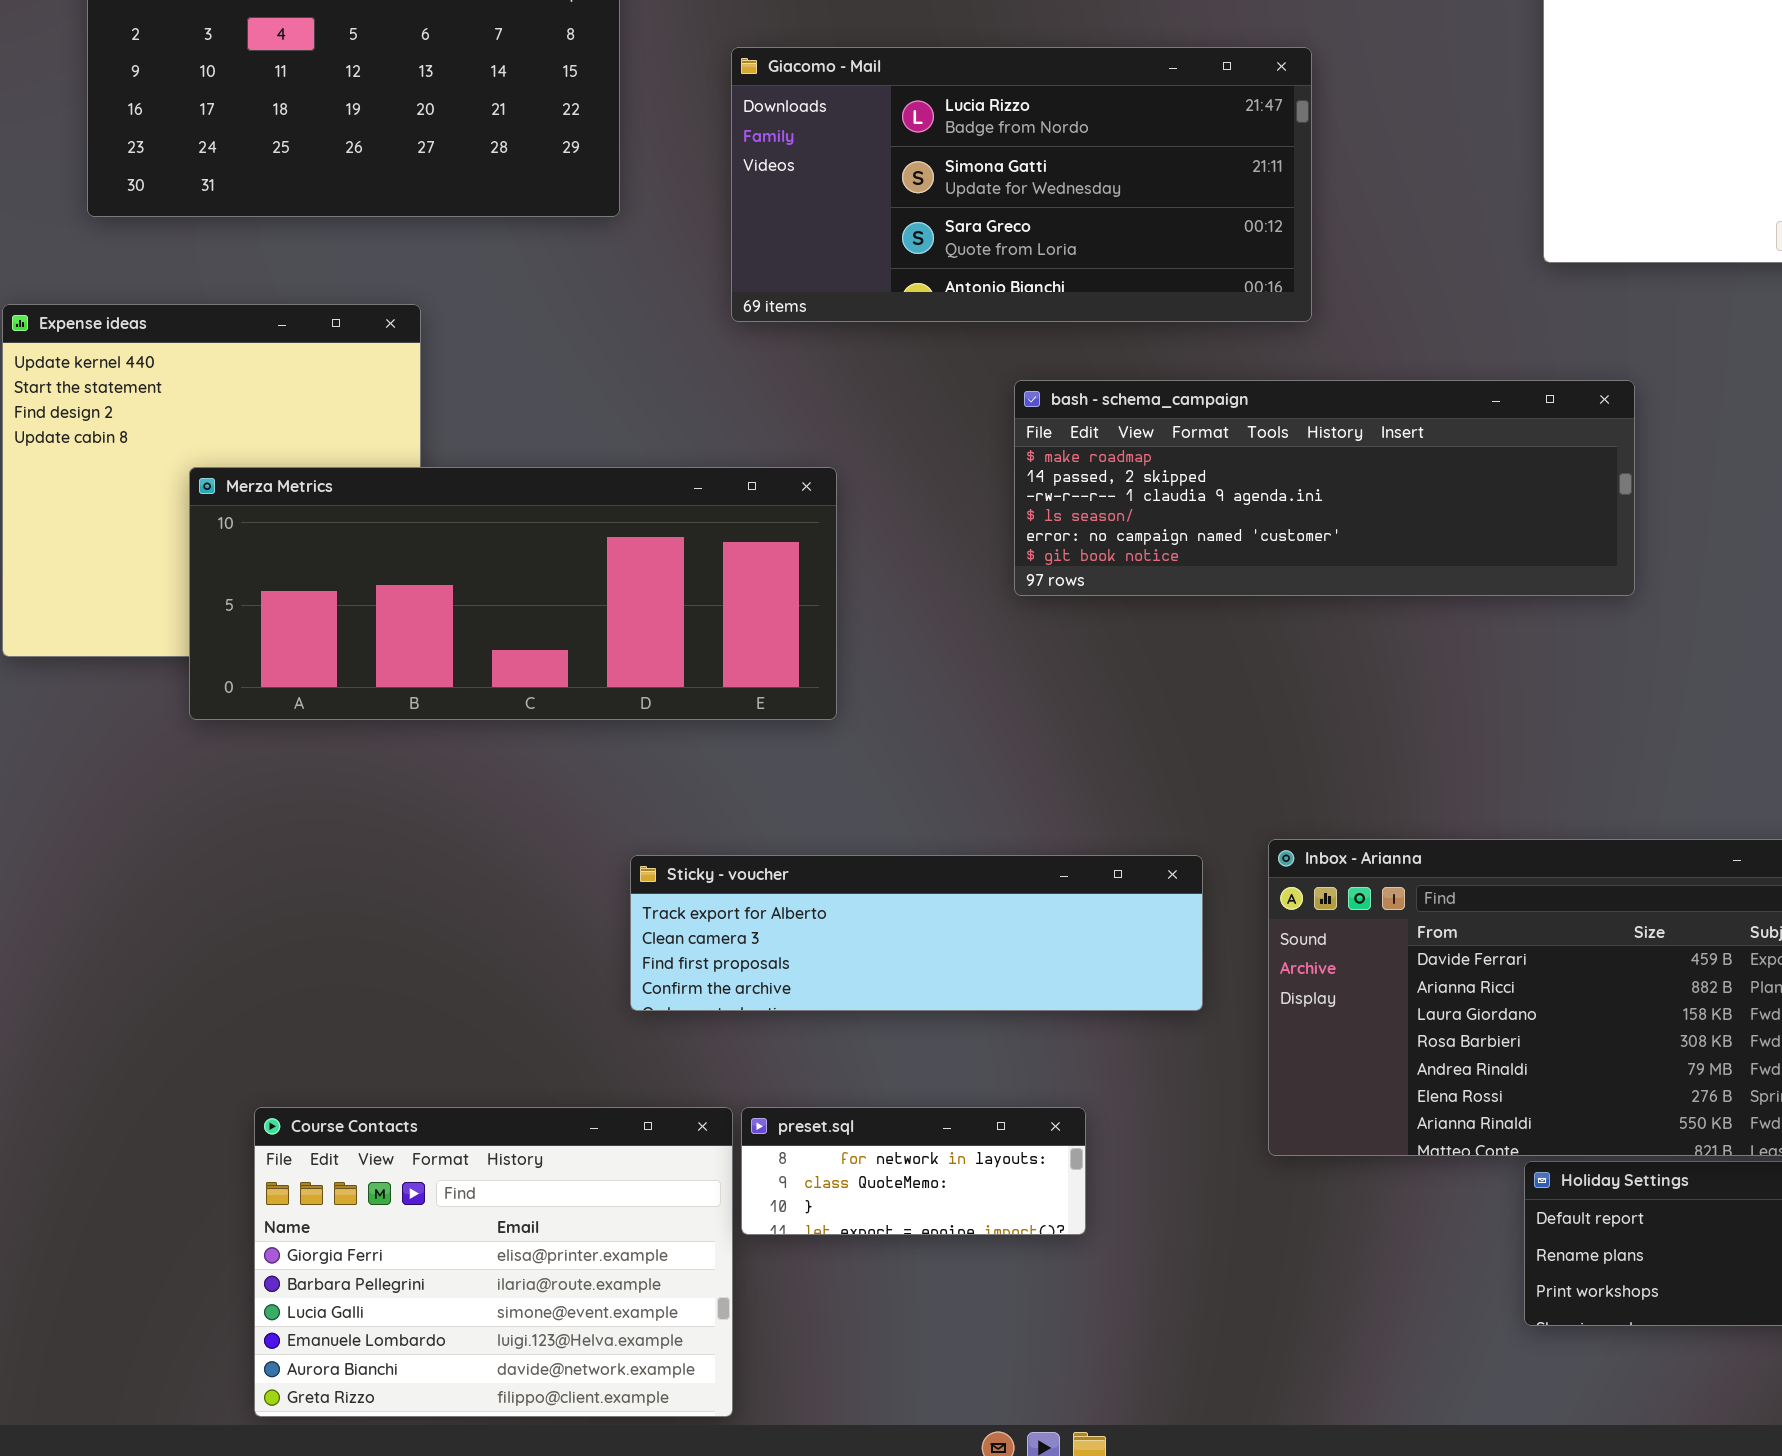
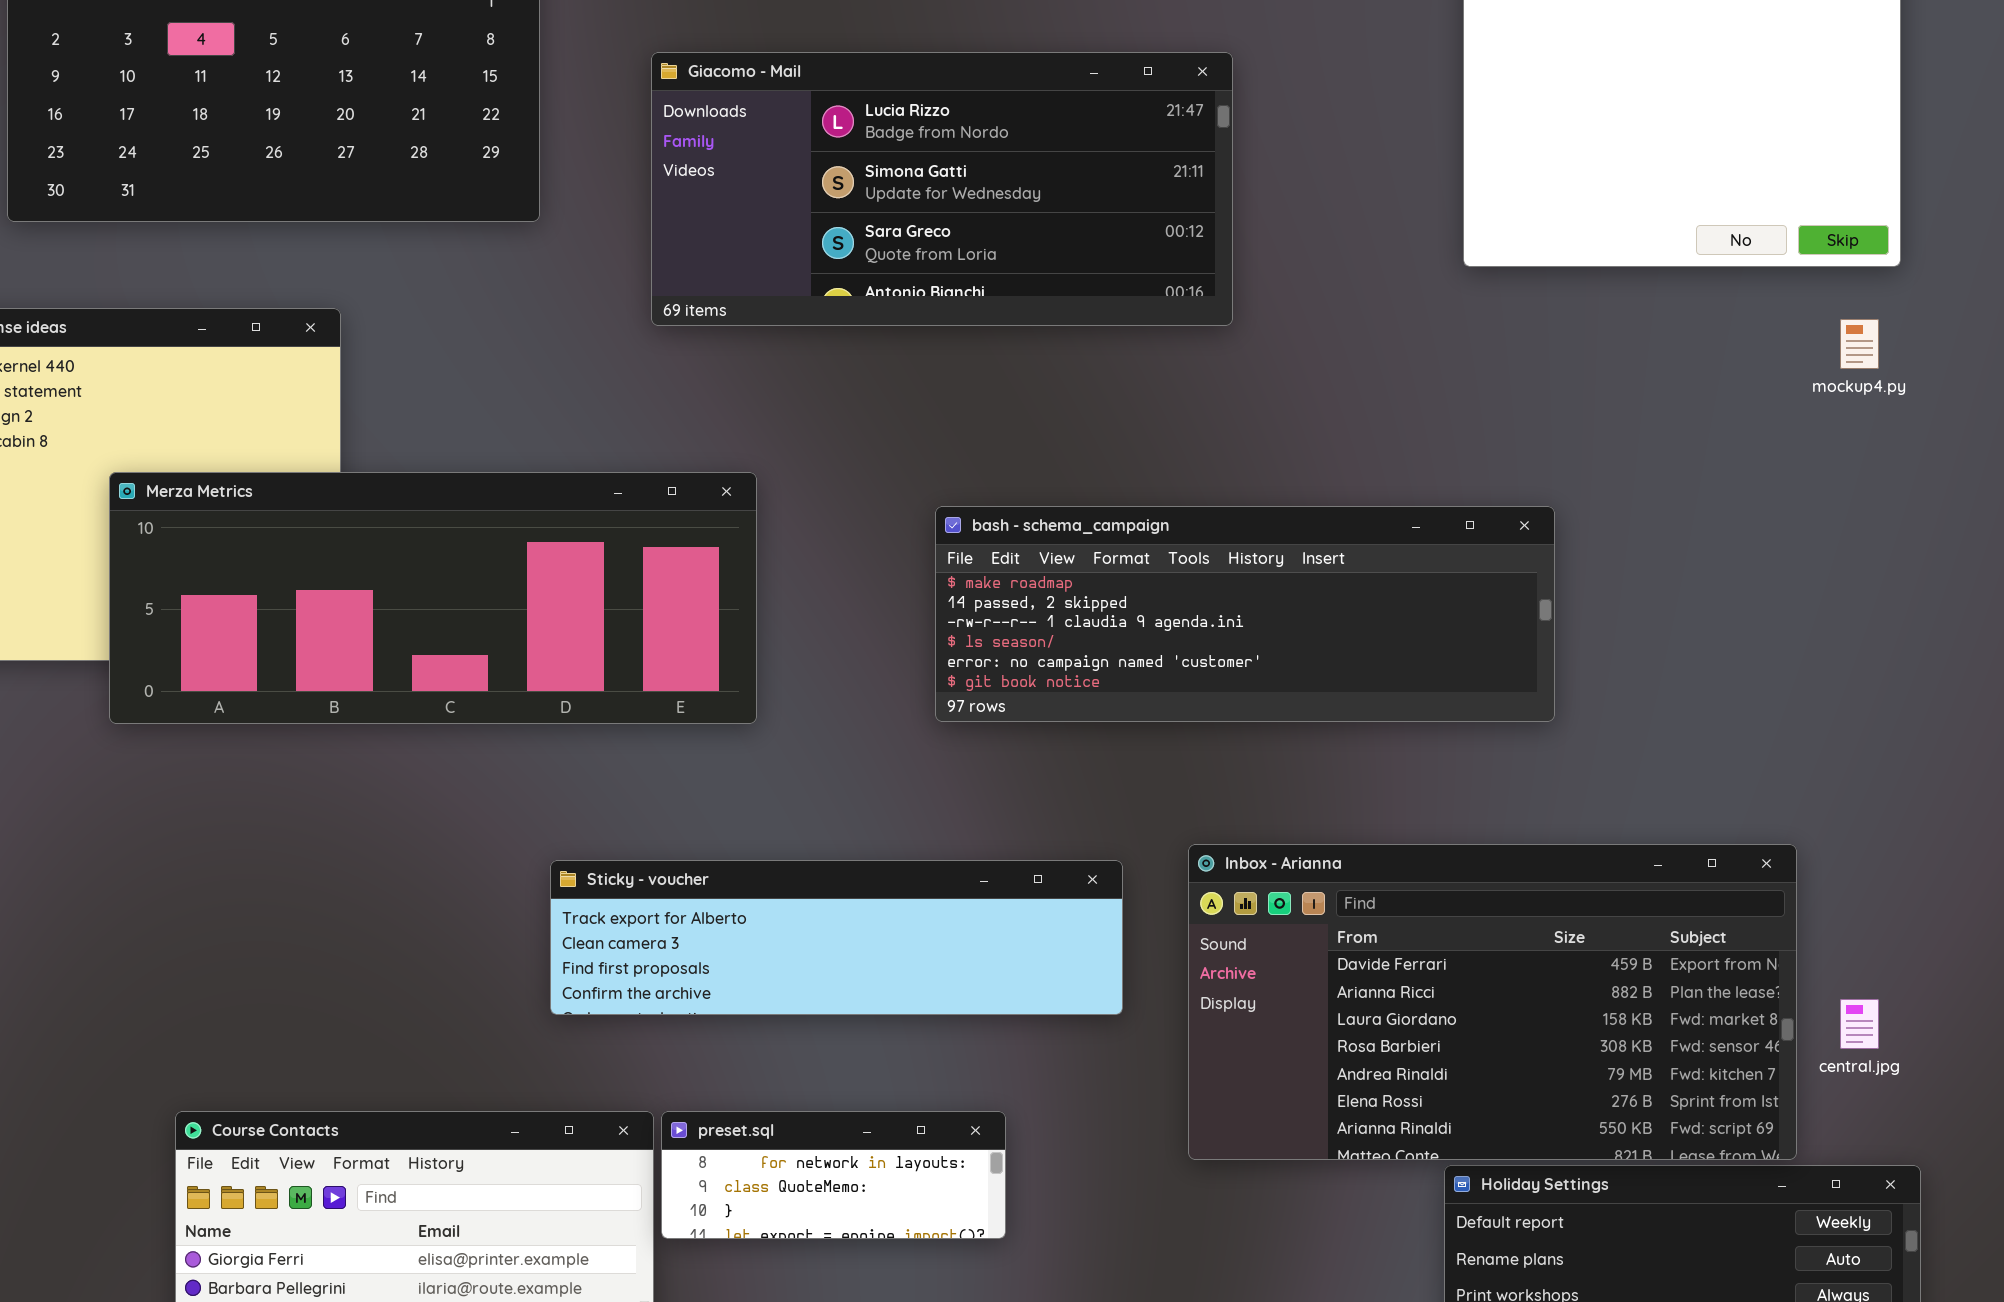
bash - schema_campaign: [1014,380,1635,596] -> [935,506,1555,722], moved

